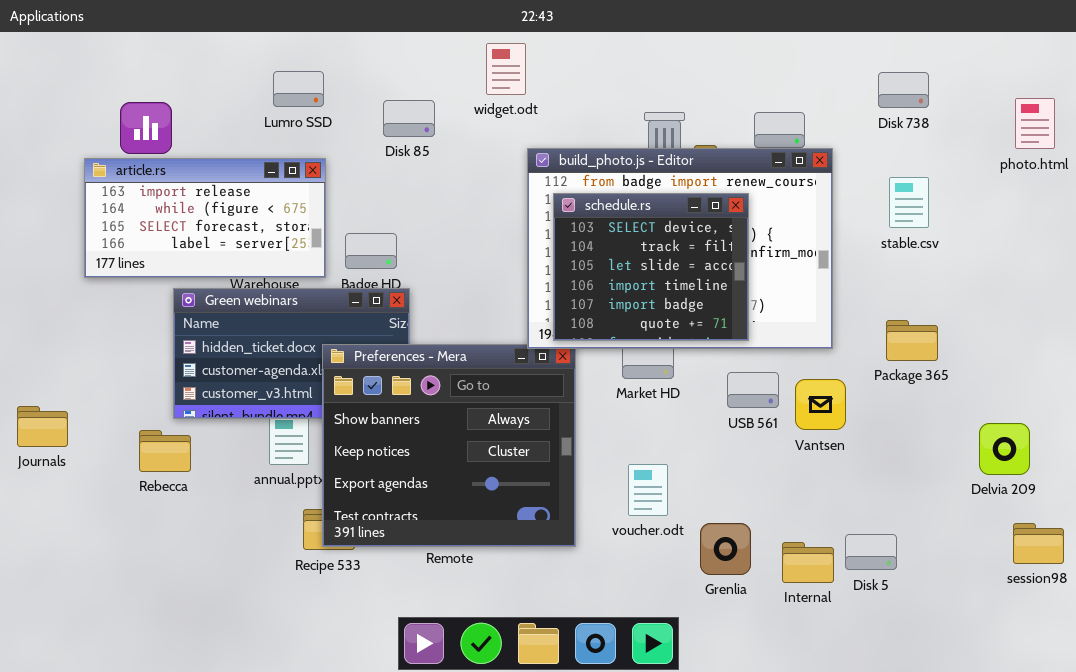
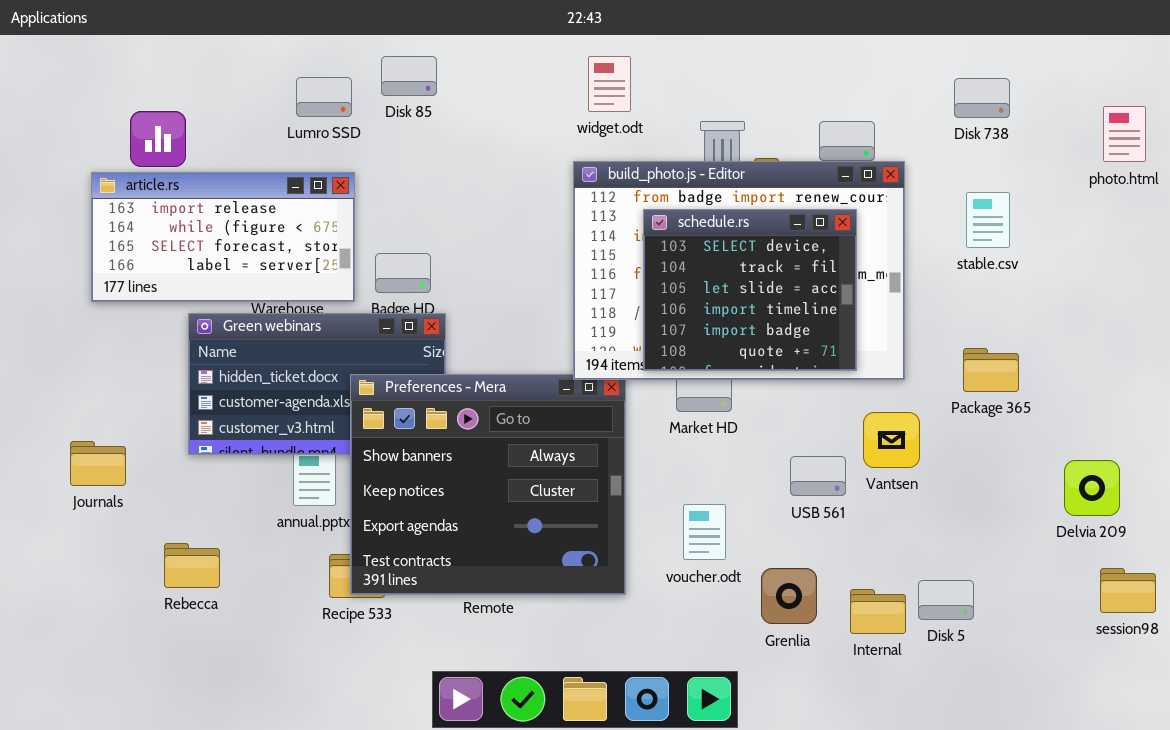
widget.odt: [486,43,526,95] -> [588,56,631,112], moved
Disk 85: [383,100,435,137] -> [381,56,437,96], moved
schedule.rs: [553,193,749,341] -> [643,209,857,371], moved
USB 561: [727,372,779,408] -> [790,456,846,496], moved
Journals: [17,406,68,447] -> [70,441,126,486], moved
Rebecca: [139,430,191,472] -> [164,543,220,588], moved

